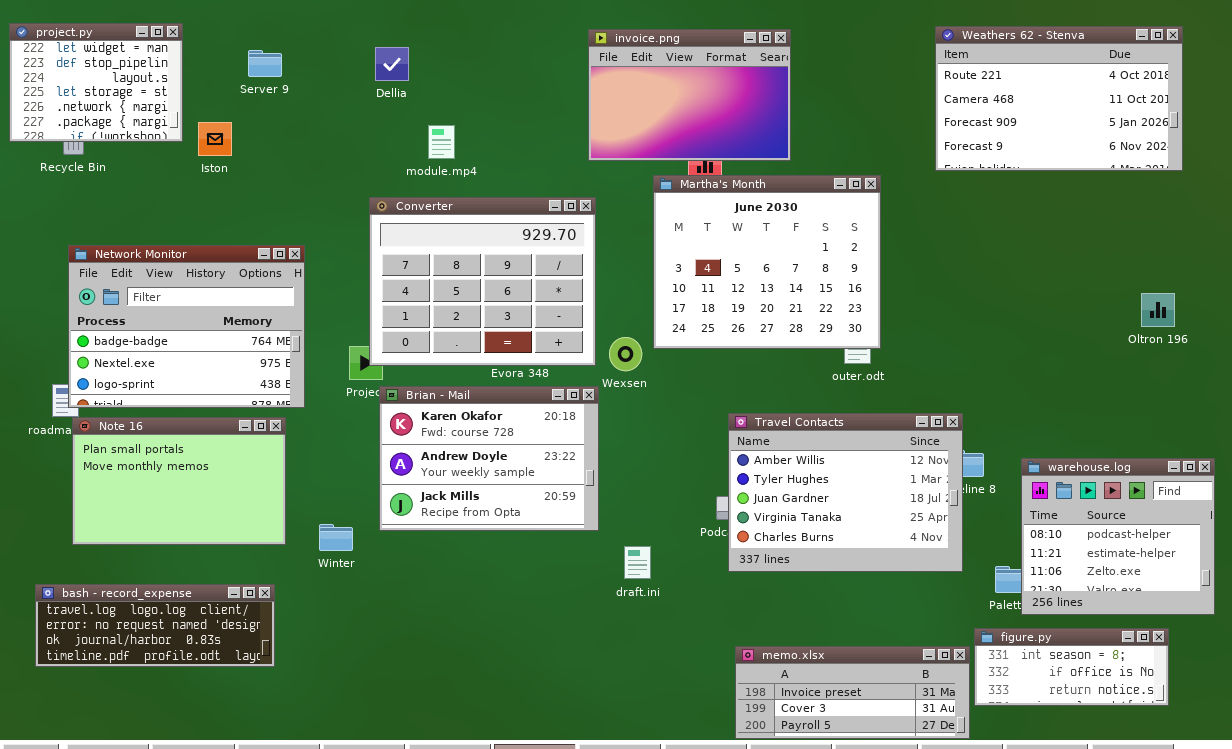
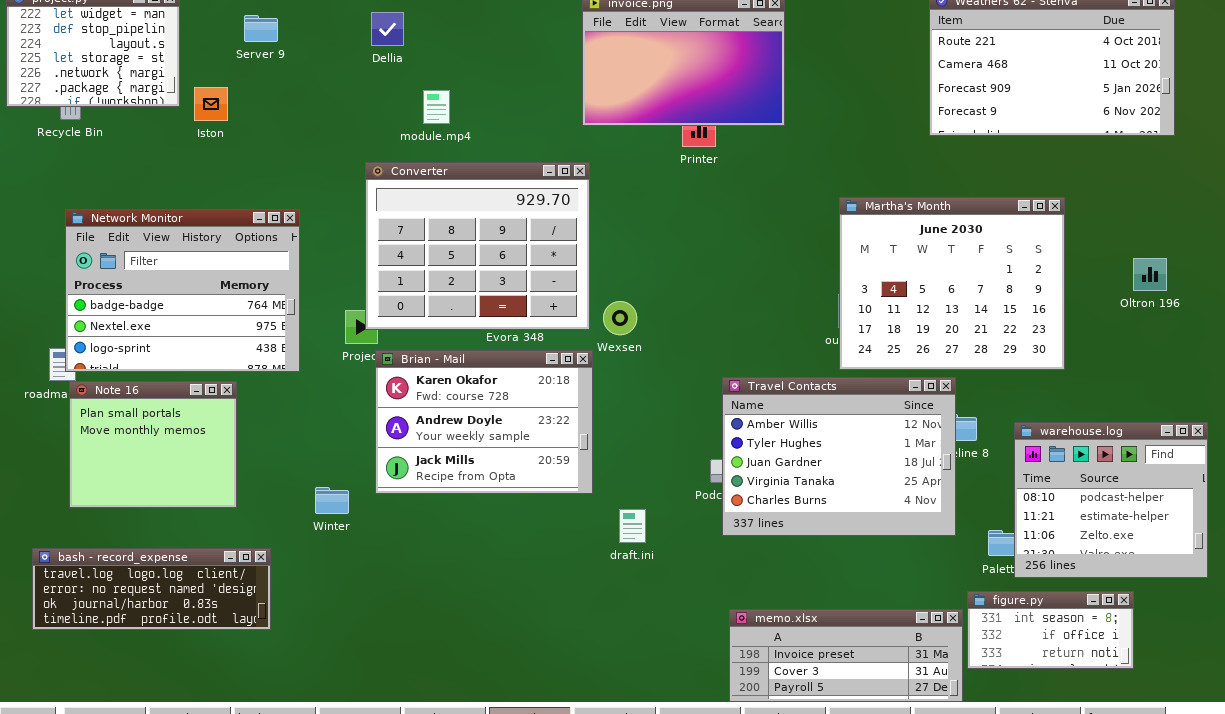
Martha's Month: [653,175,881,349] -> [839,197,1065,370], moved
Note 16: [72,417,286,545] -> [69,381,237,508], resized
figure.py: [974,628,1169,706] -> [967,591,1134,669], resized

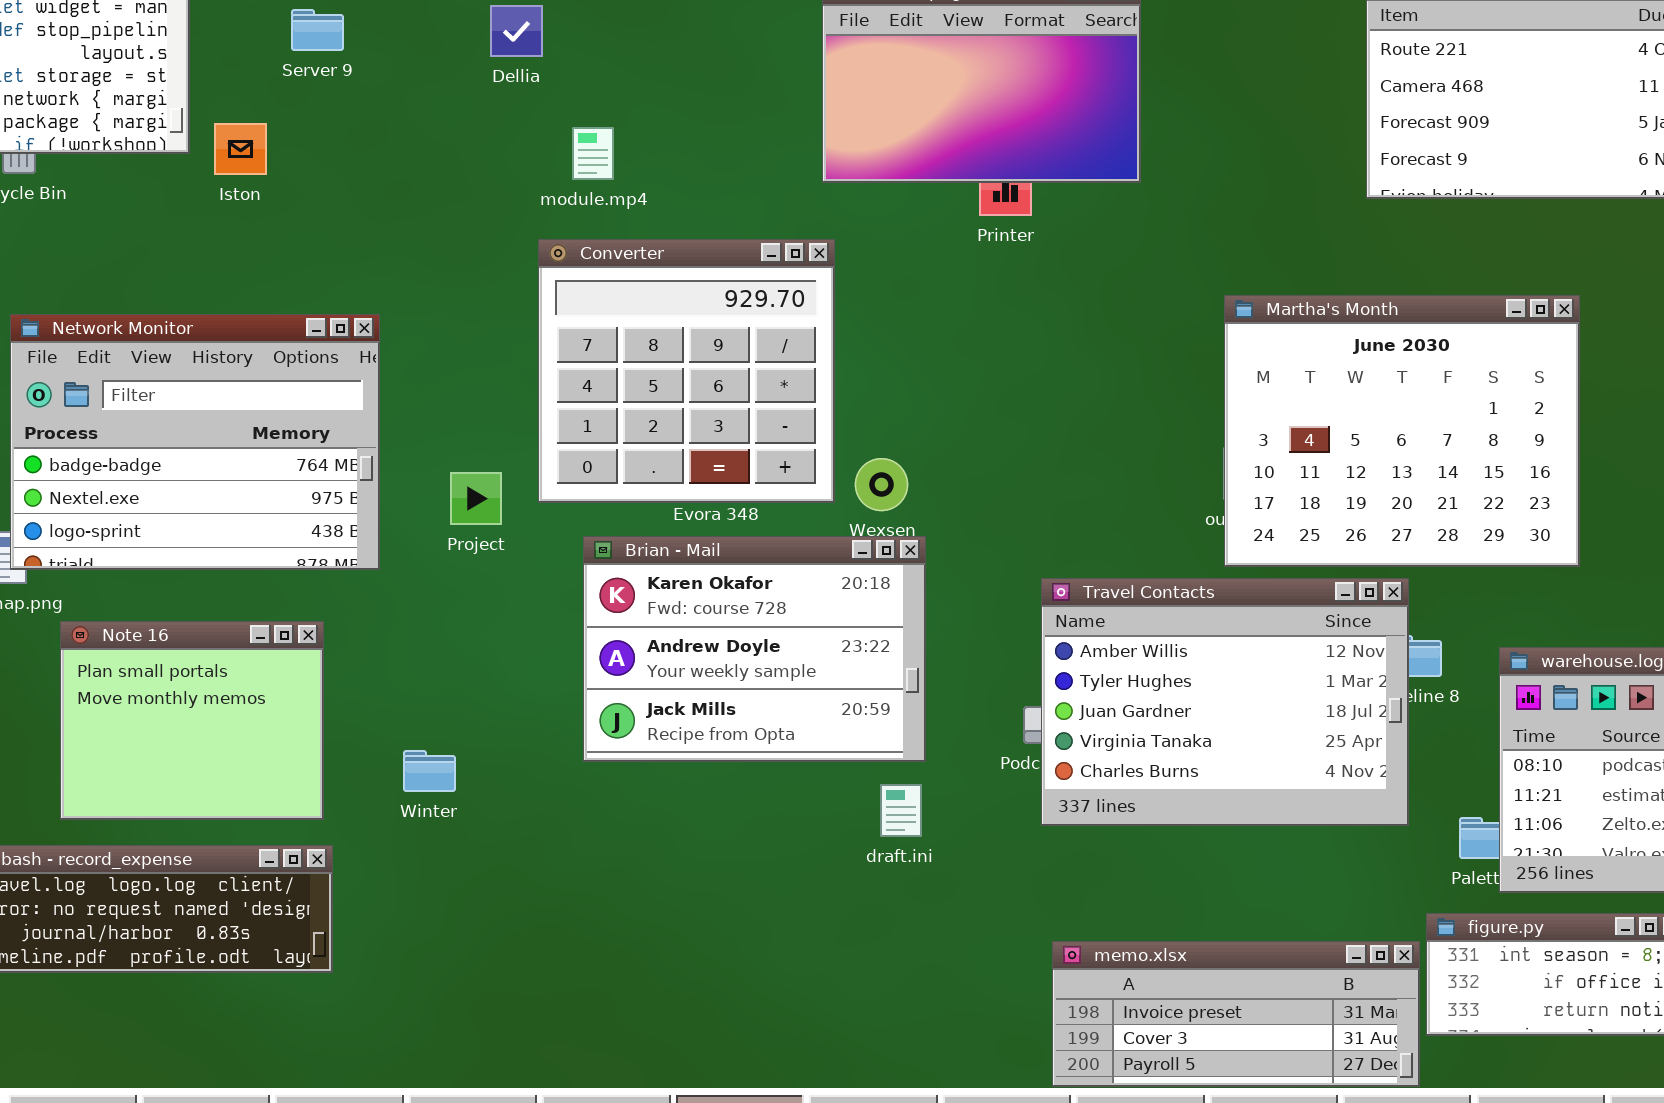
Converter: [365,162,590,330] -> [538,239,835,503], resized
Brian - Mail: [375,350,593,494] -> [583,536,926,762], moved
Note 16: [69,381,237,508] -> [60,621,324,820], moved

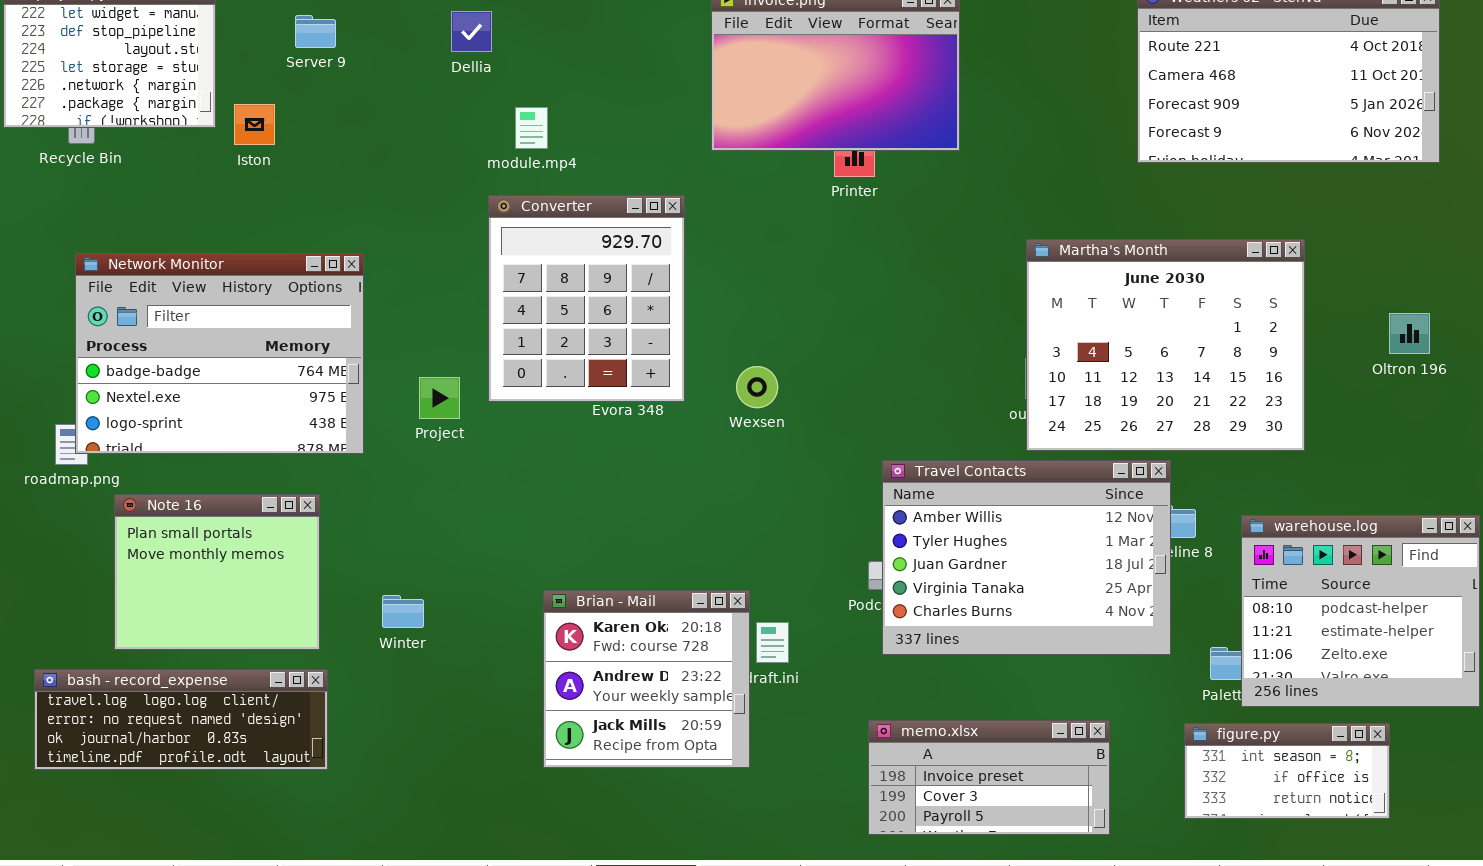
Converter: [538,239,835,503] -> [488,195,685,402], resized
Brian - Mail: [583,536,926,762] -> [543,590,750,768], moved, resized
memo.xlsx: [1052,941,1420,1087] -> [868,720,1110,835], moved, resized

